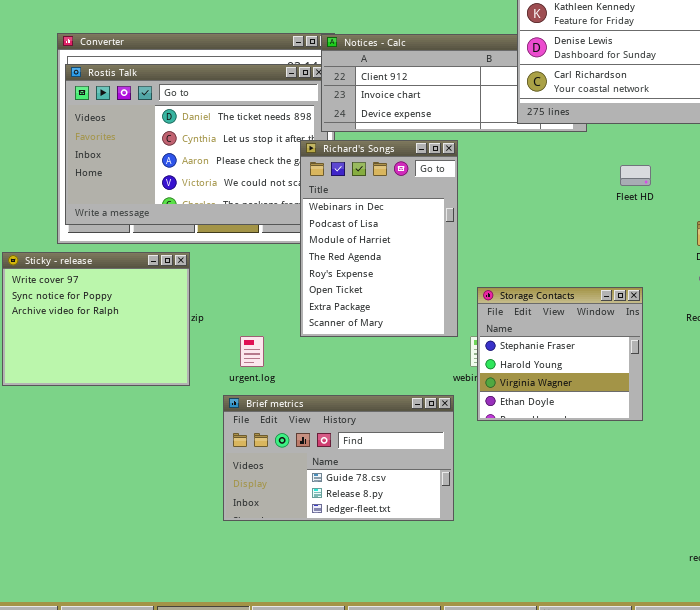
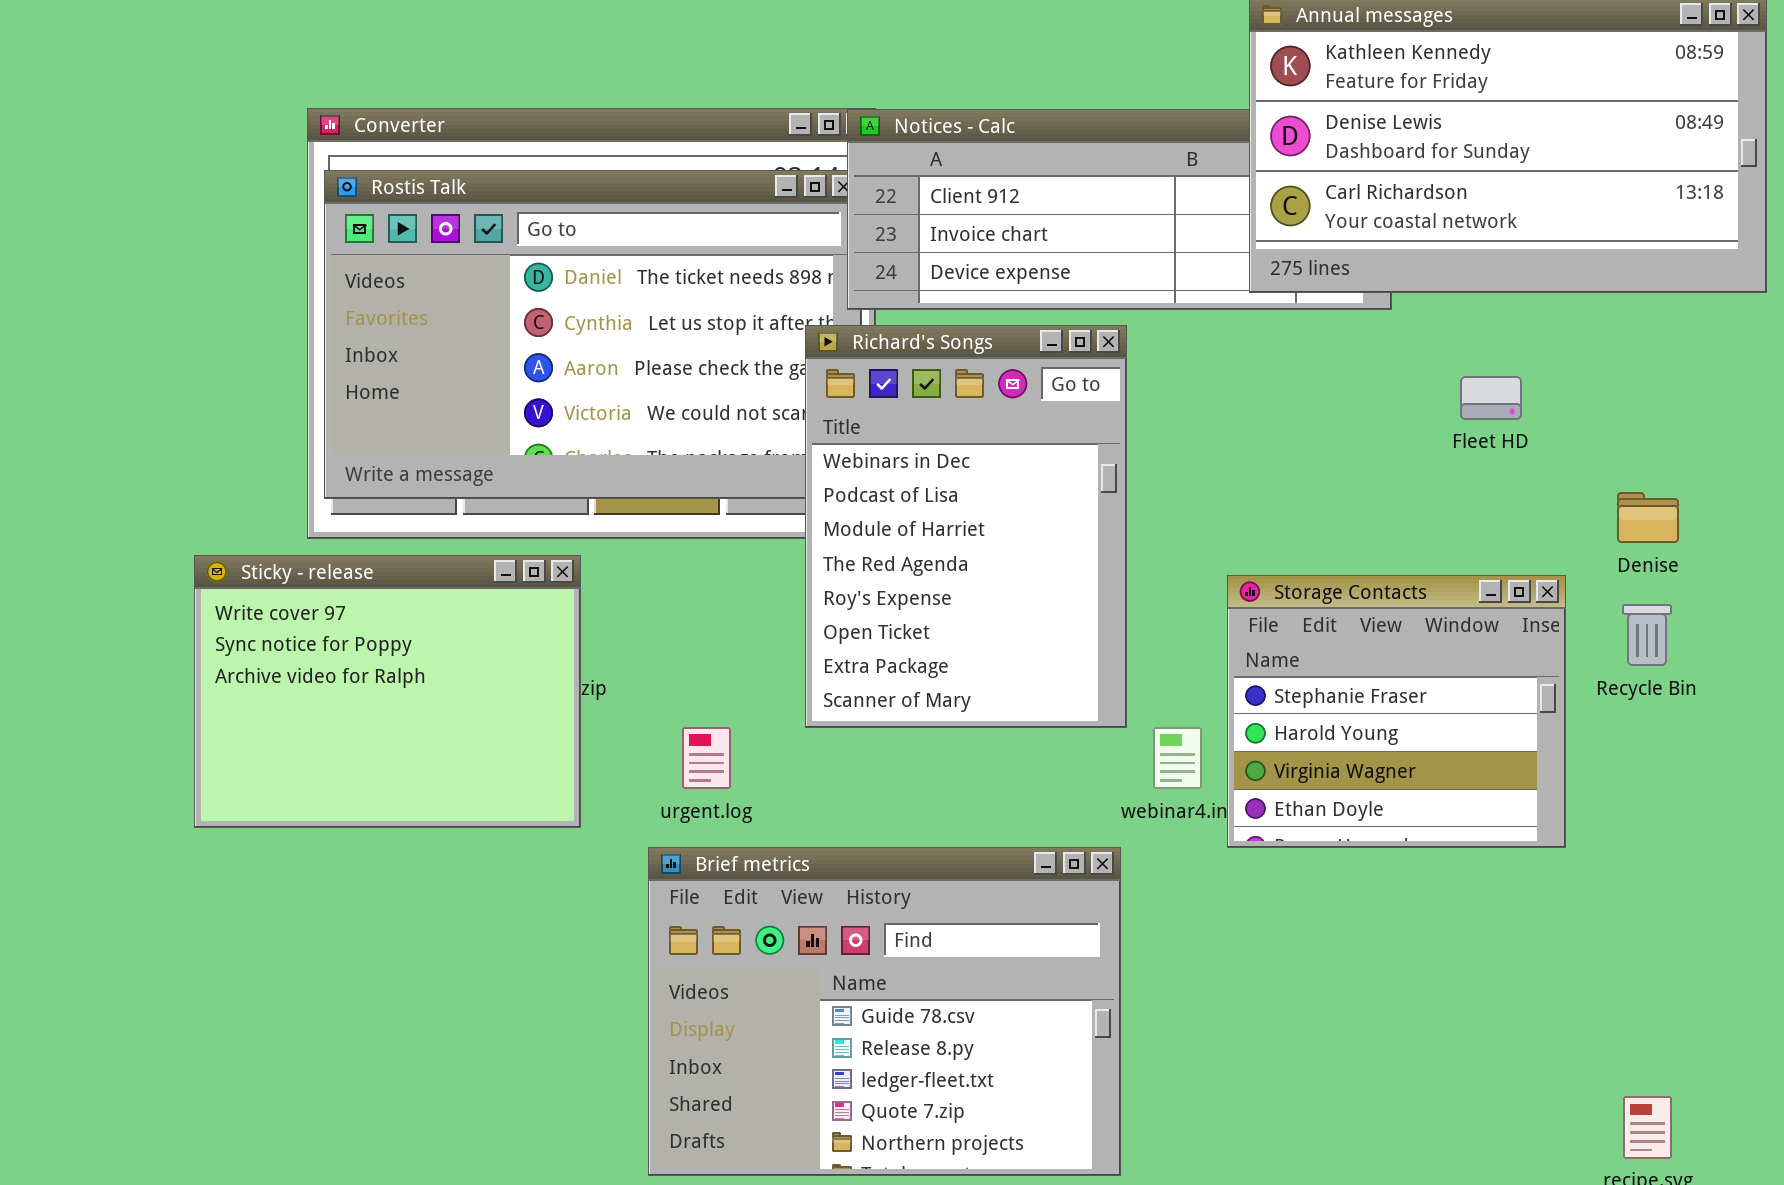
Storage Contacts: [477,287,643,421] -> [1227,575,1566,848], moved
Brief metrics: [223,395,454,521] -> [648,847,1121,1176], resized

